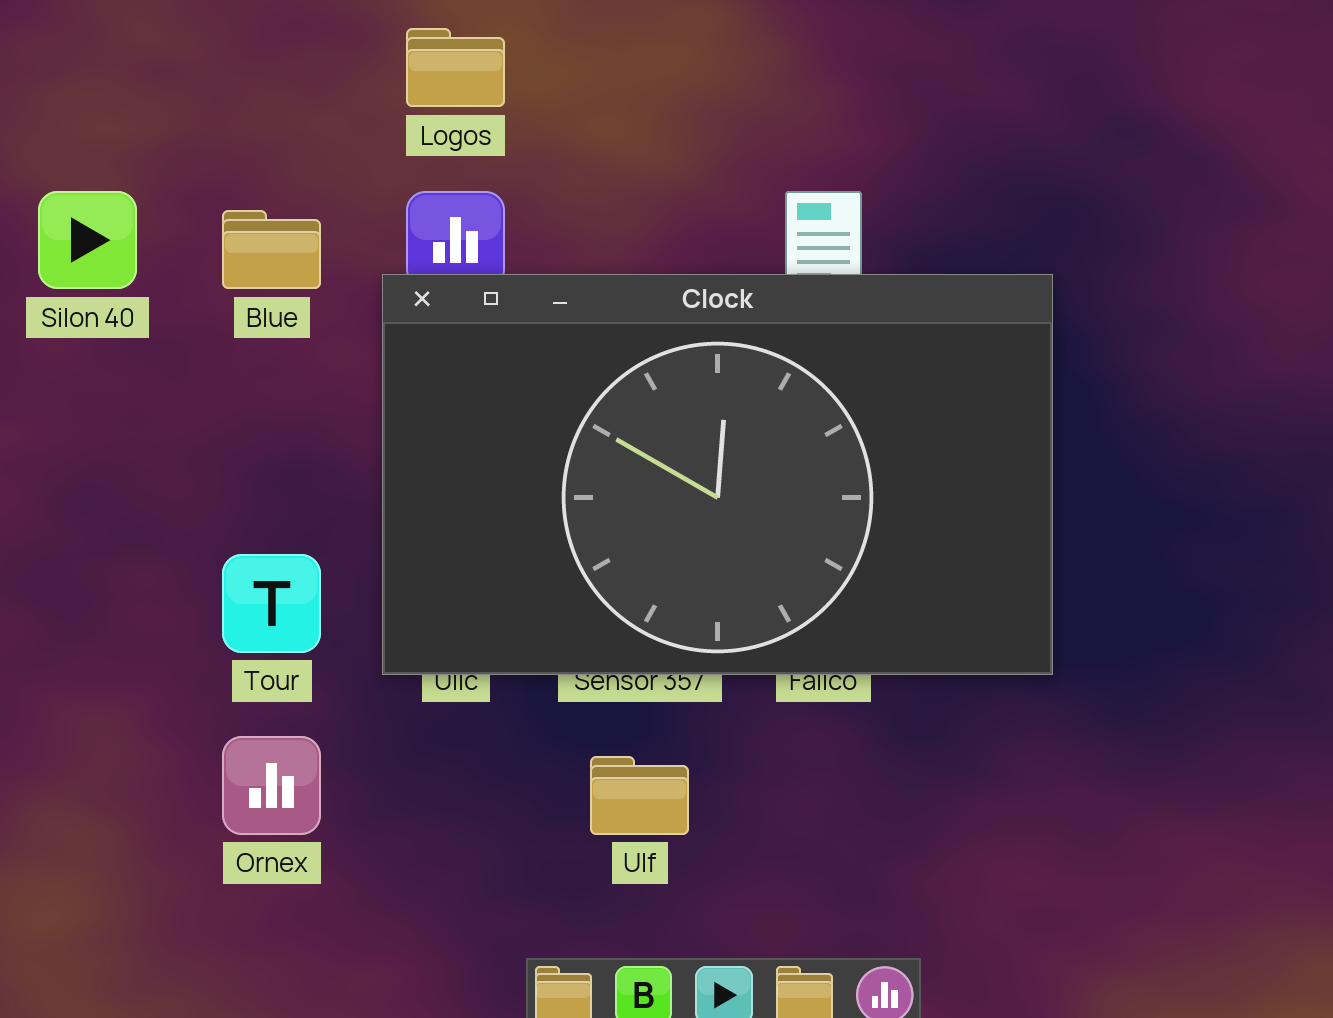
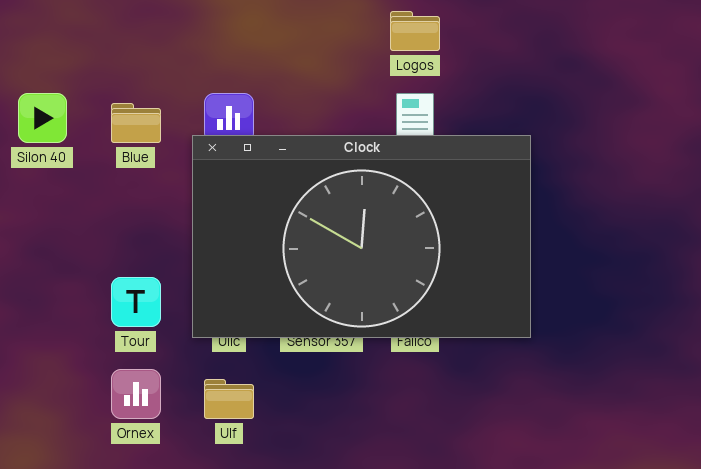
Logos: [406,28,505,107] -> [390,11,440,51], moved
Ulf: [590,756,689,835] -> [204,379,254,419], moved

